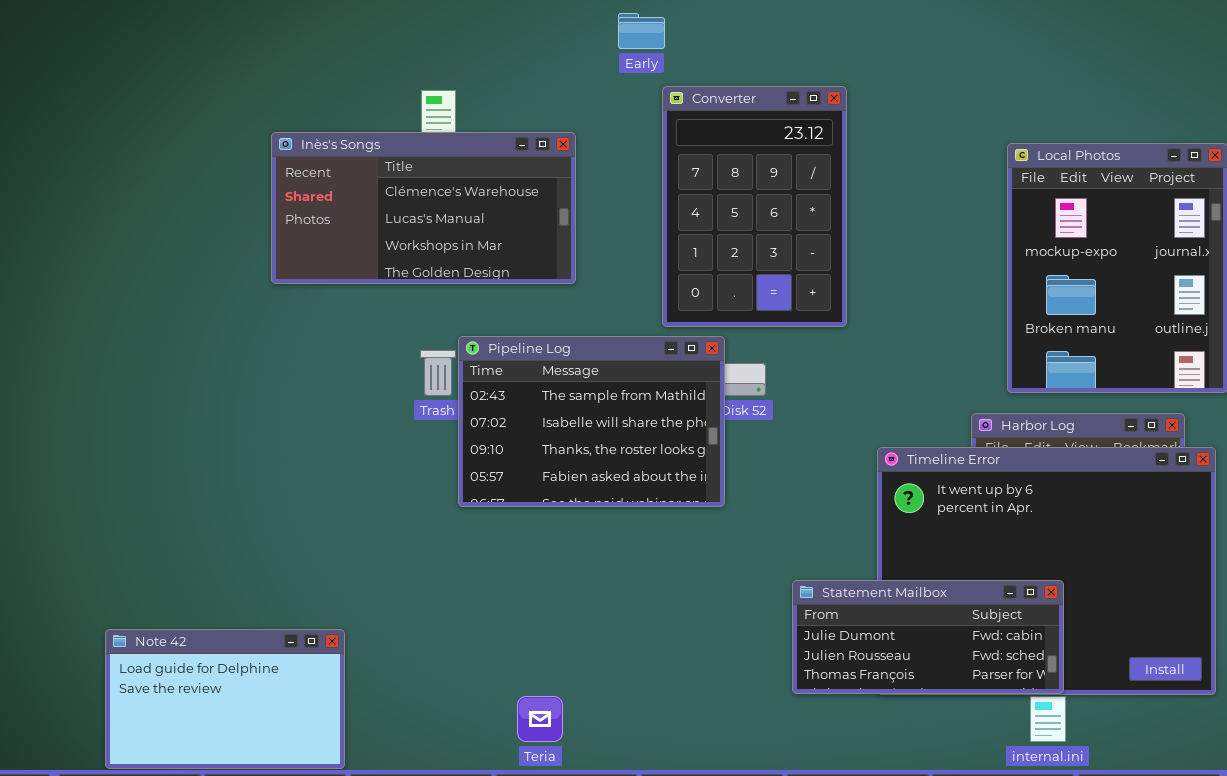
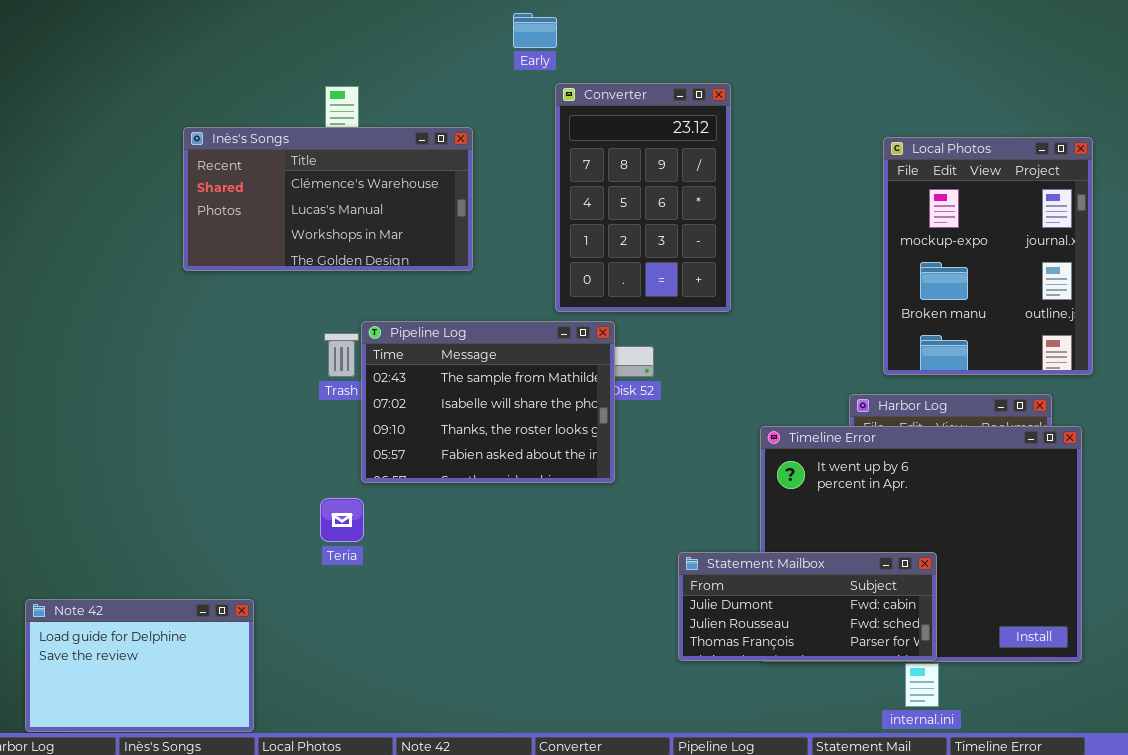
Teria: [517,696,563,742] -> [320,498,364,542], moved

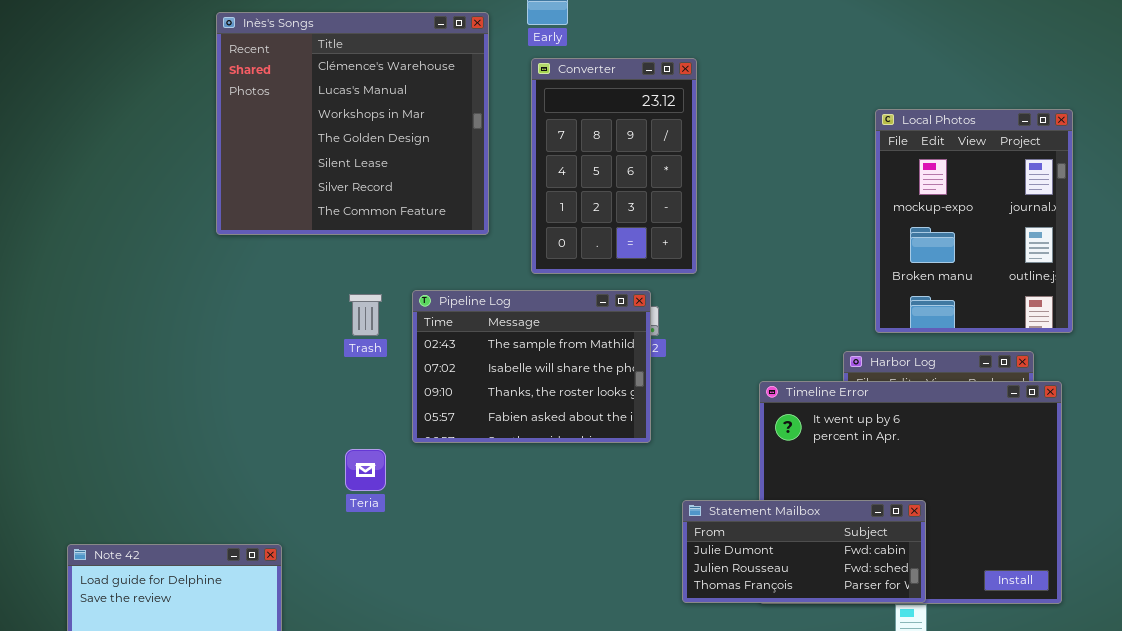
Converter: [555,83,731,312] -> [531,58,697,274], moved
Inès's Songs: [183,127,473,271] -> [216,12,489,235], resized
Pipeline Log: [361,321,615,483] -> [412,290,651,443], moved

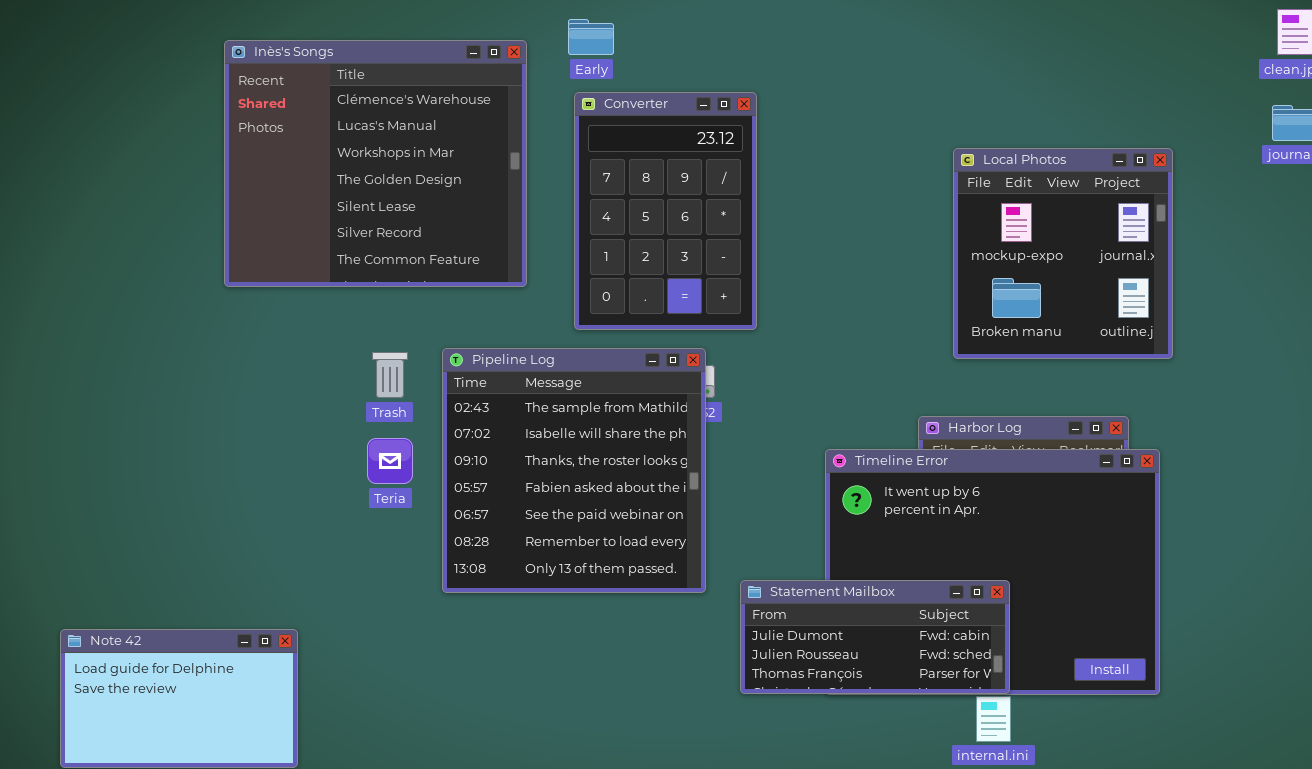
Local Photos: [875,109,1073,333] -> [953,148,1173,359], resized
Pipeline Log: [412,290,651,443] -> [442,348,706,593], resized
Teria: [345,449,386,491] -> [367,438,413,484], moved

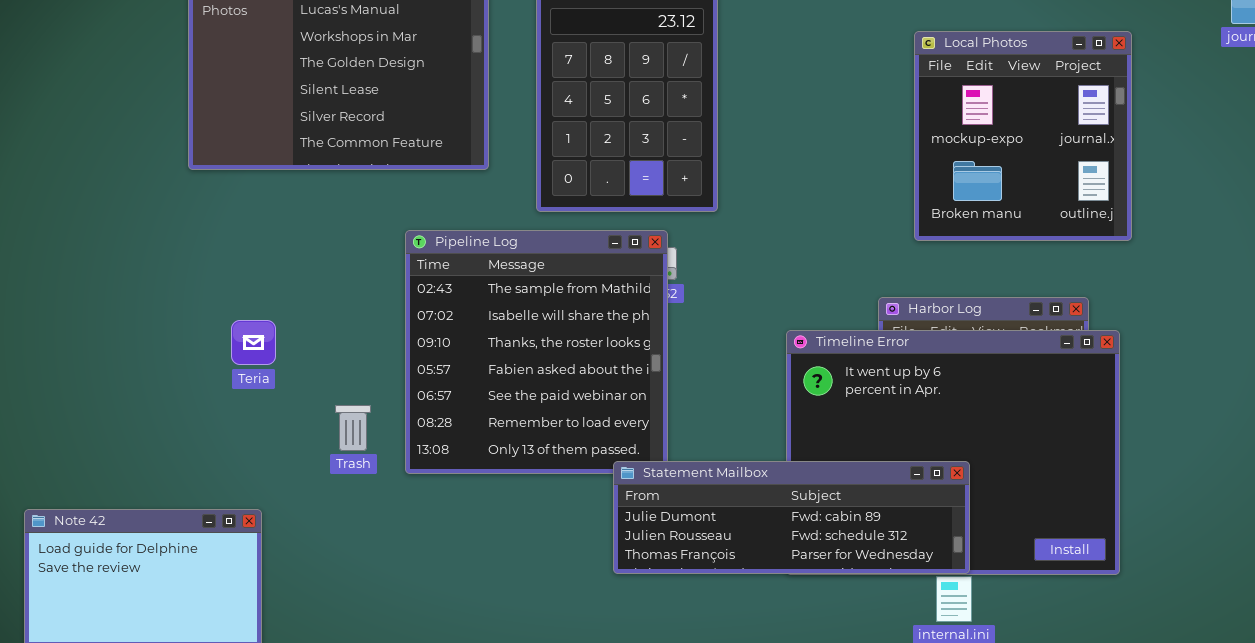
Trash: [372,352,408,398] -> [335,405,371,451], moved
Teria: [367,438,413,484] -> [231,320,276,365], moved
Statement Mailbox: [740,580,1010,694] -> [613,461,970,574], resized

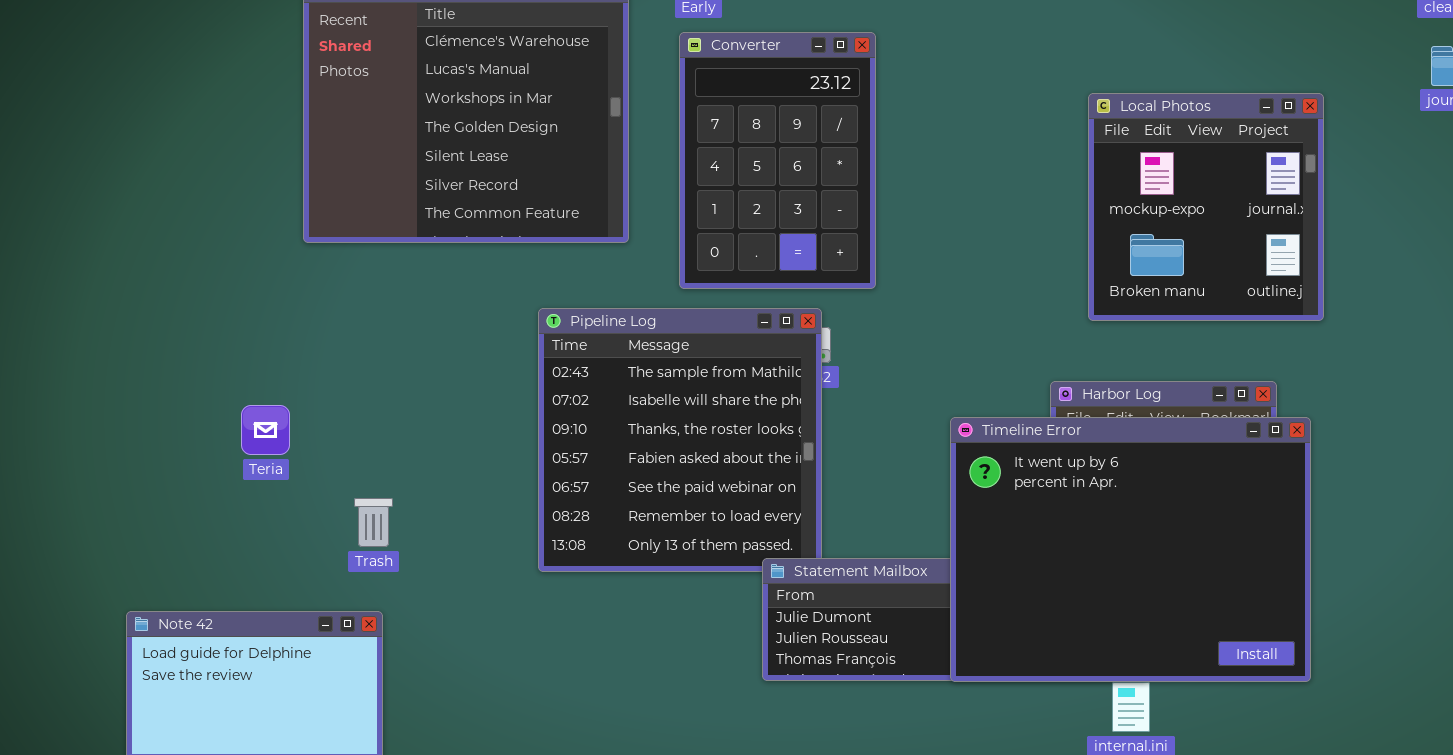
Teria: [231,320,276,365] -> [241,405,290,455], moved
Timeline Error: [786,330,1120,575] -> [950,417,1311,682], raised
Trash: [335,405,371,451] -> [354,498,393,547], moved

